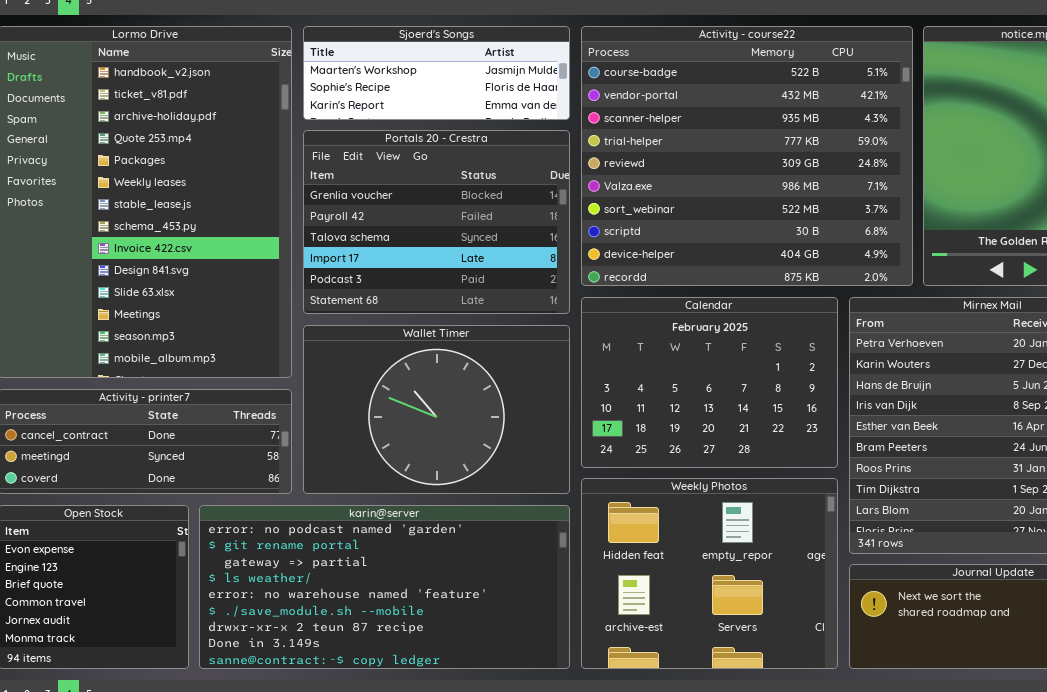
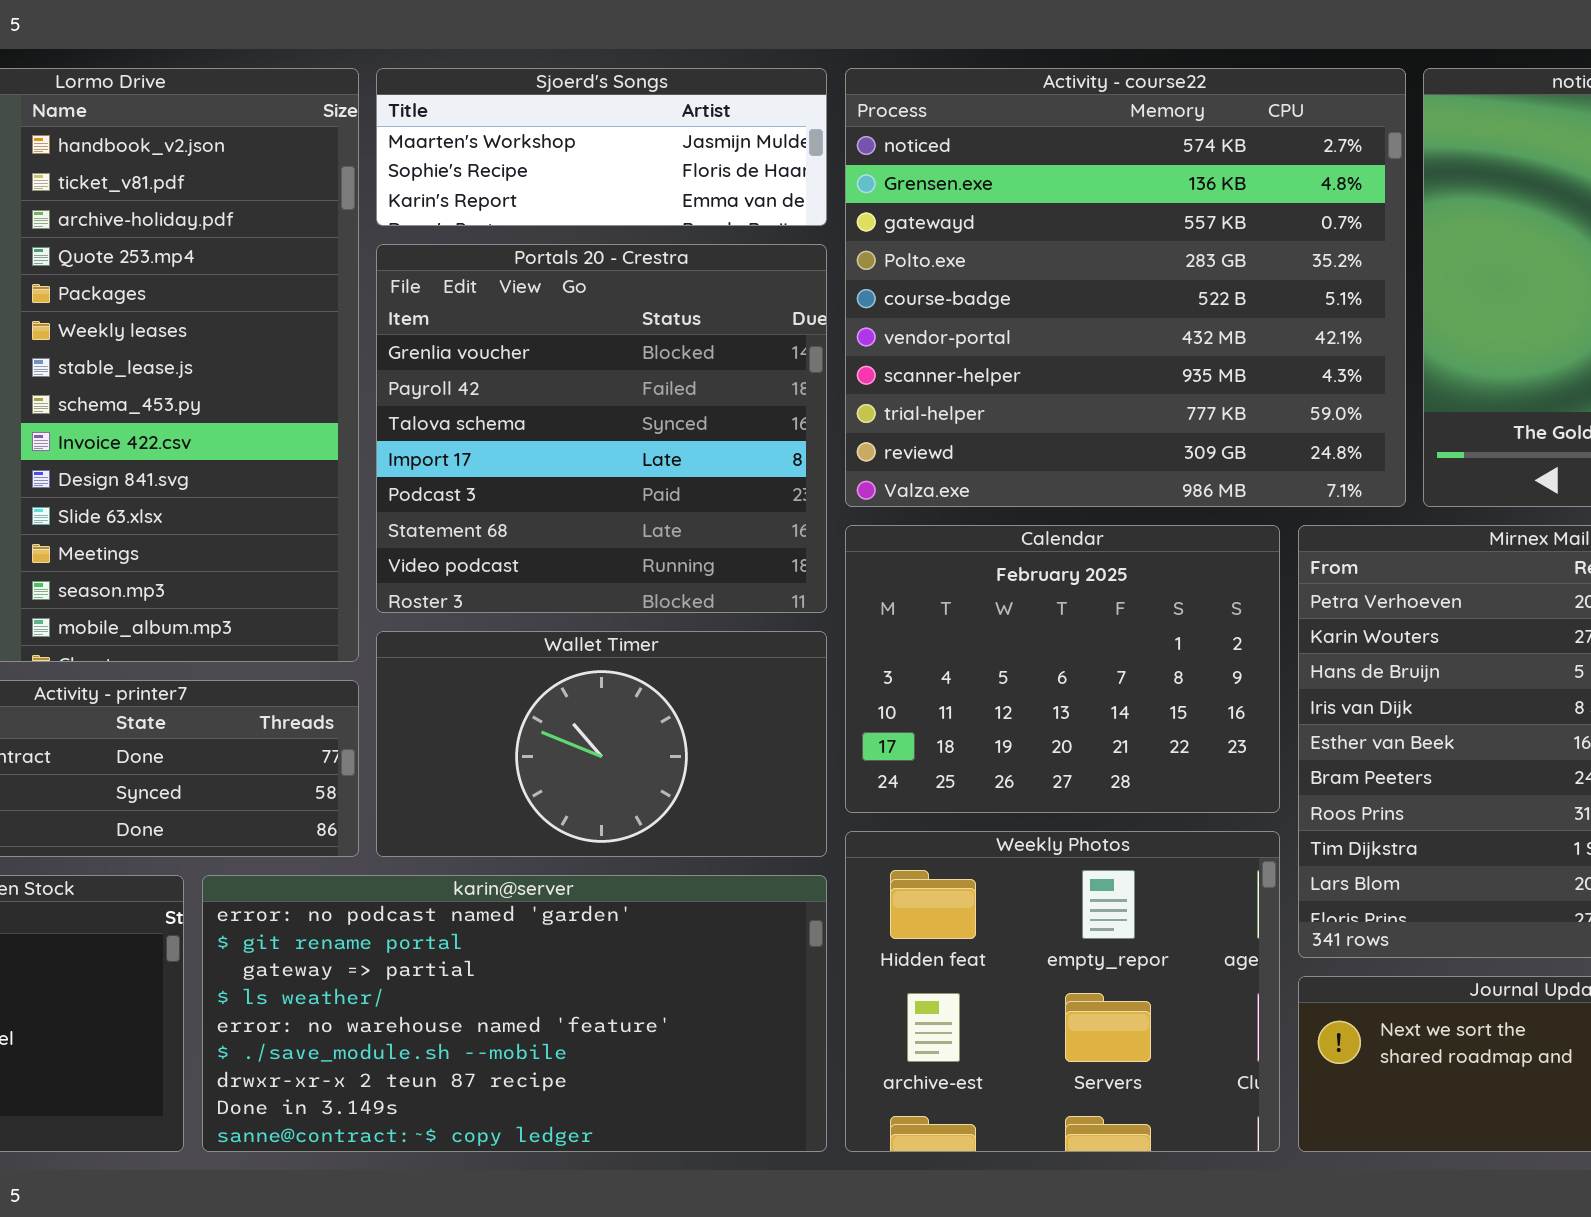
Activity - course22: [581,26,913,286] -> [845,68,1406,507], scrolled up 4 rows
Portals 20 - Crestra: [303,130,570,314] -> [376,244,827,613], resized
Wallet Timer: [303,325,570,494] -> [376,631,827,857], resized

